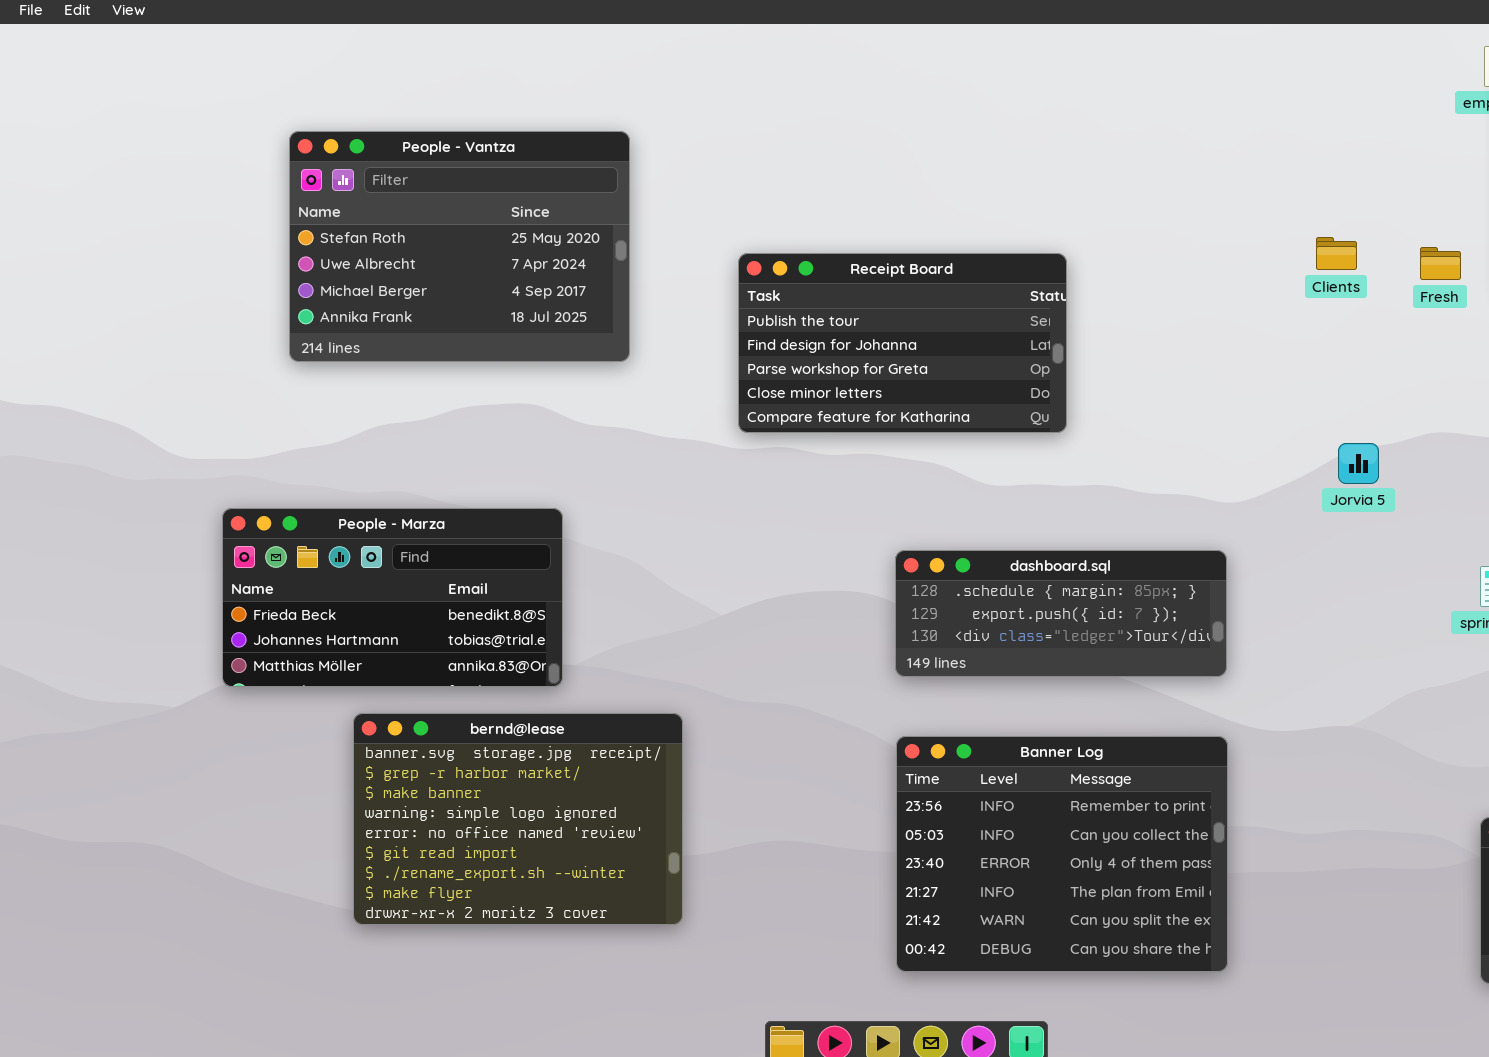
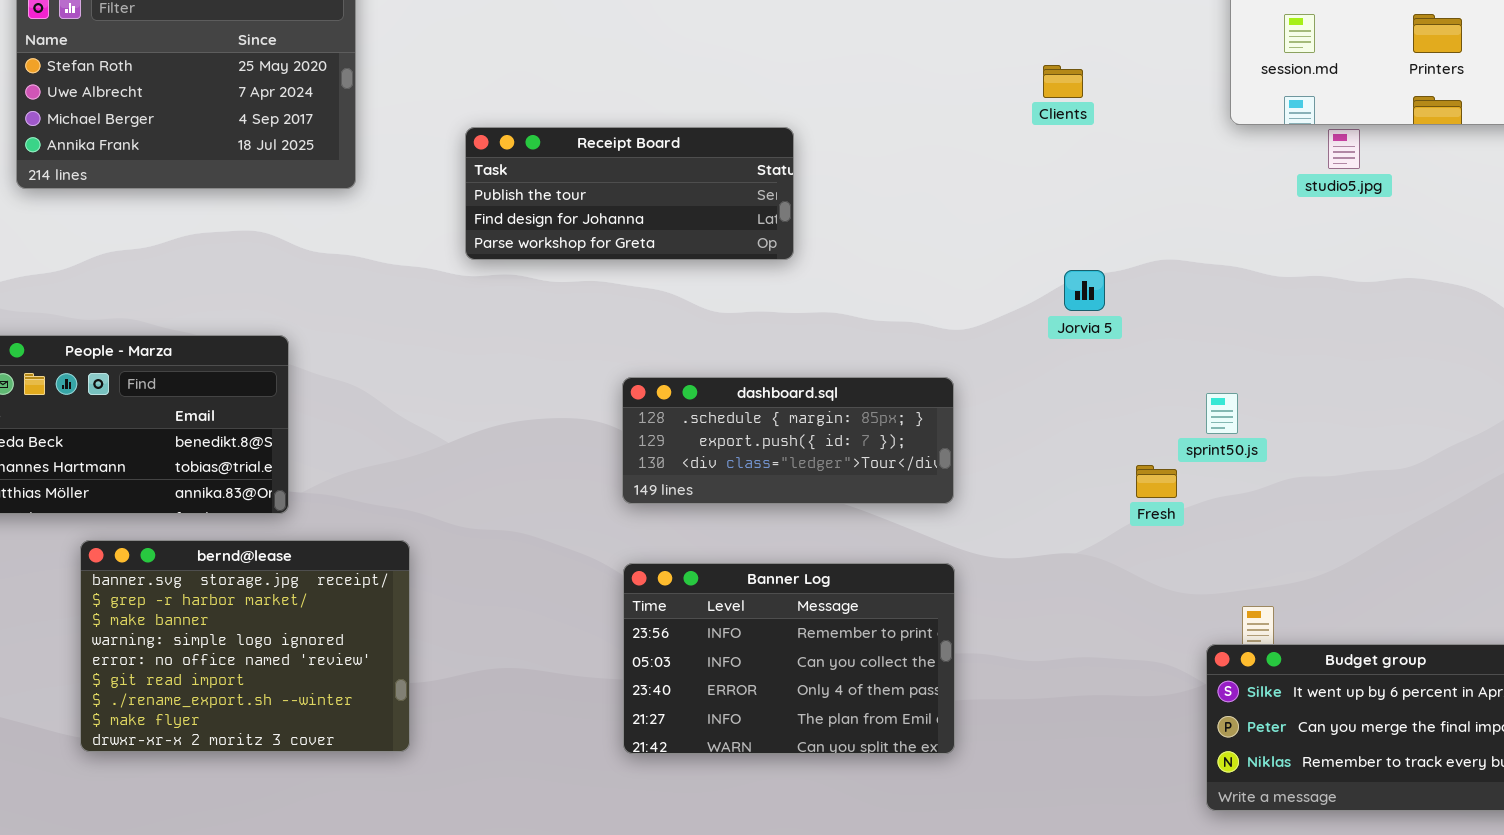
Fresh: [1420,247,1461,280] -> [1136,465,1177,498], moved
Receipt Board: [738,253,1067,433] -> [465,127,794,260], resized
Banner Log: [896,736,1228,972] -> [623,563,955,754], resized

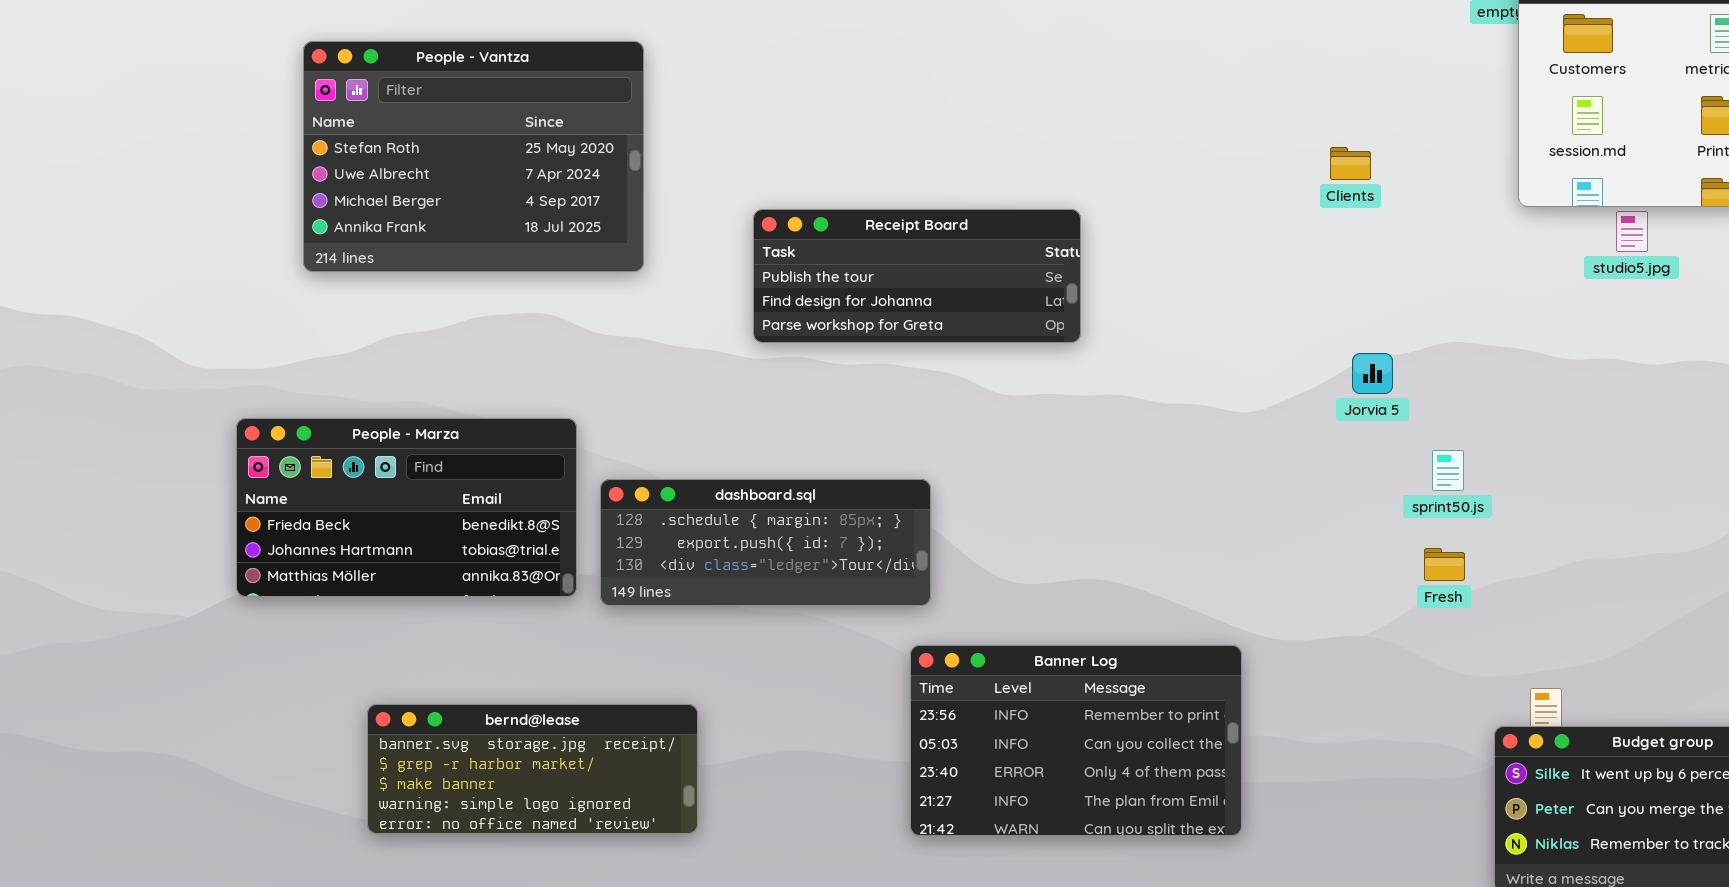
dashboard.sql: [622,377,954,504] -> [600,479,931,606], moved
sprint50.js: [1206,393,1238,434] -> [1432,450,1464,491], moved
bernd@lease: [80,540,410,752] -> [367,704,698,834], resized

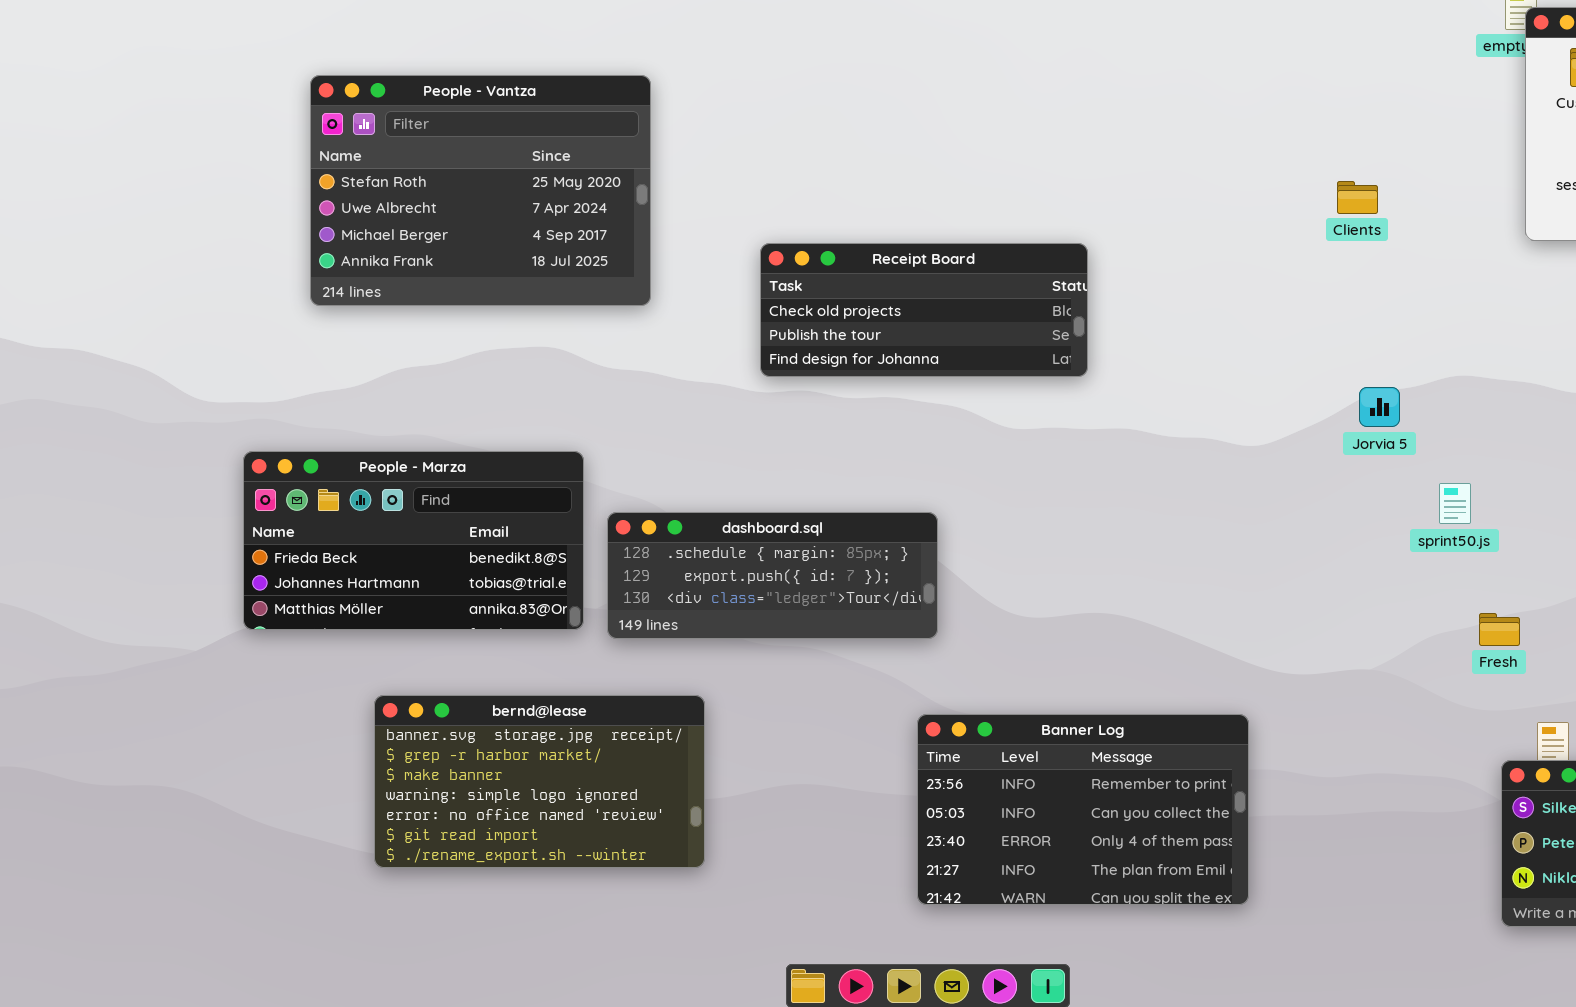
Receipt Board: [753,209,1081,343] -> [760,243,1088,377], scrolled up 1 row
Fresh: [1424,548,1465,581] -> [1479,613,1520,646], moved
Banner Log: [910,645,1242,836] -> [917,714,1249,905], moved
bernd@lease: [367,704,698,834] -> [374,695,705,868], resized

